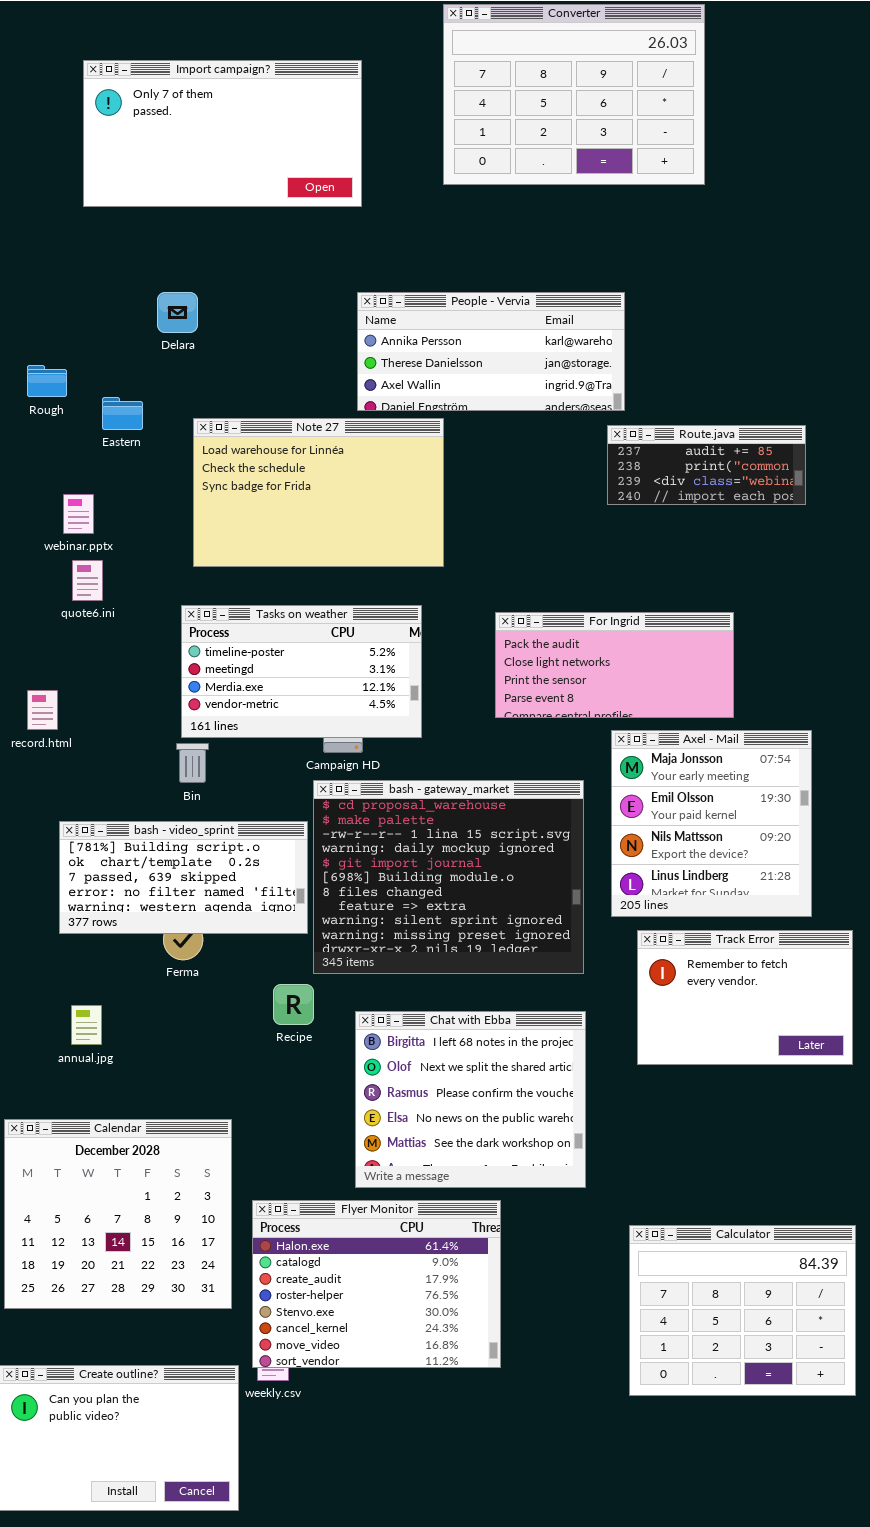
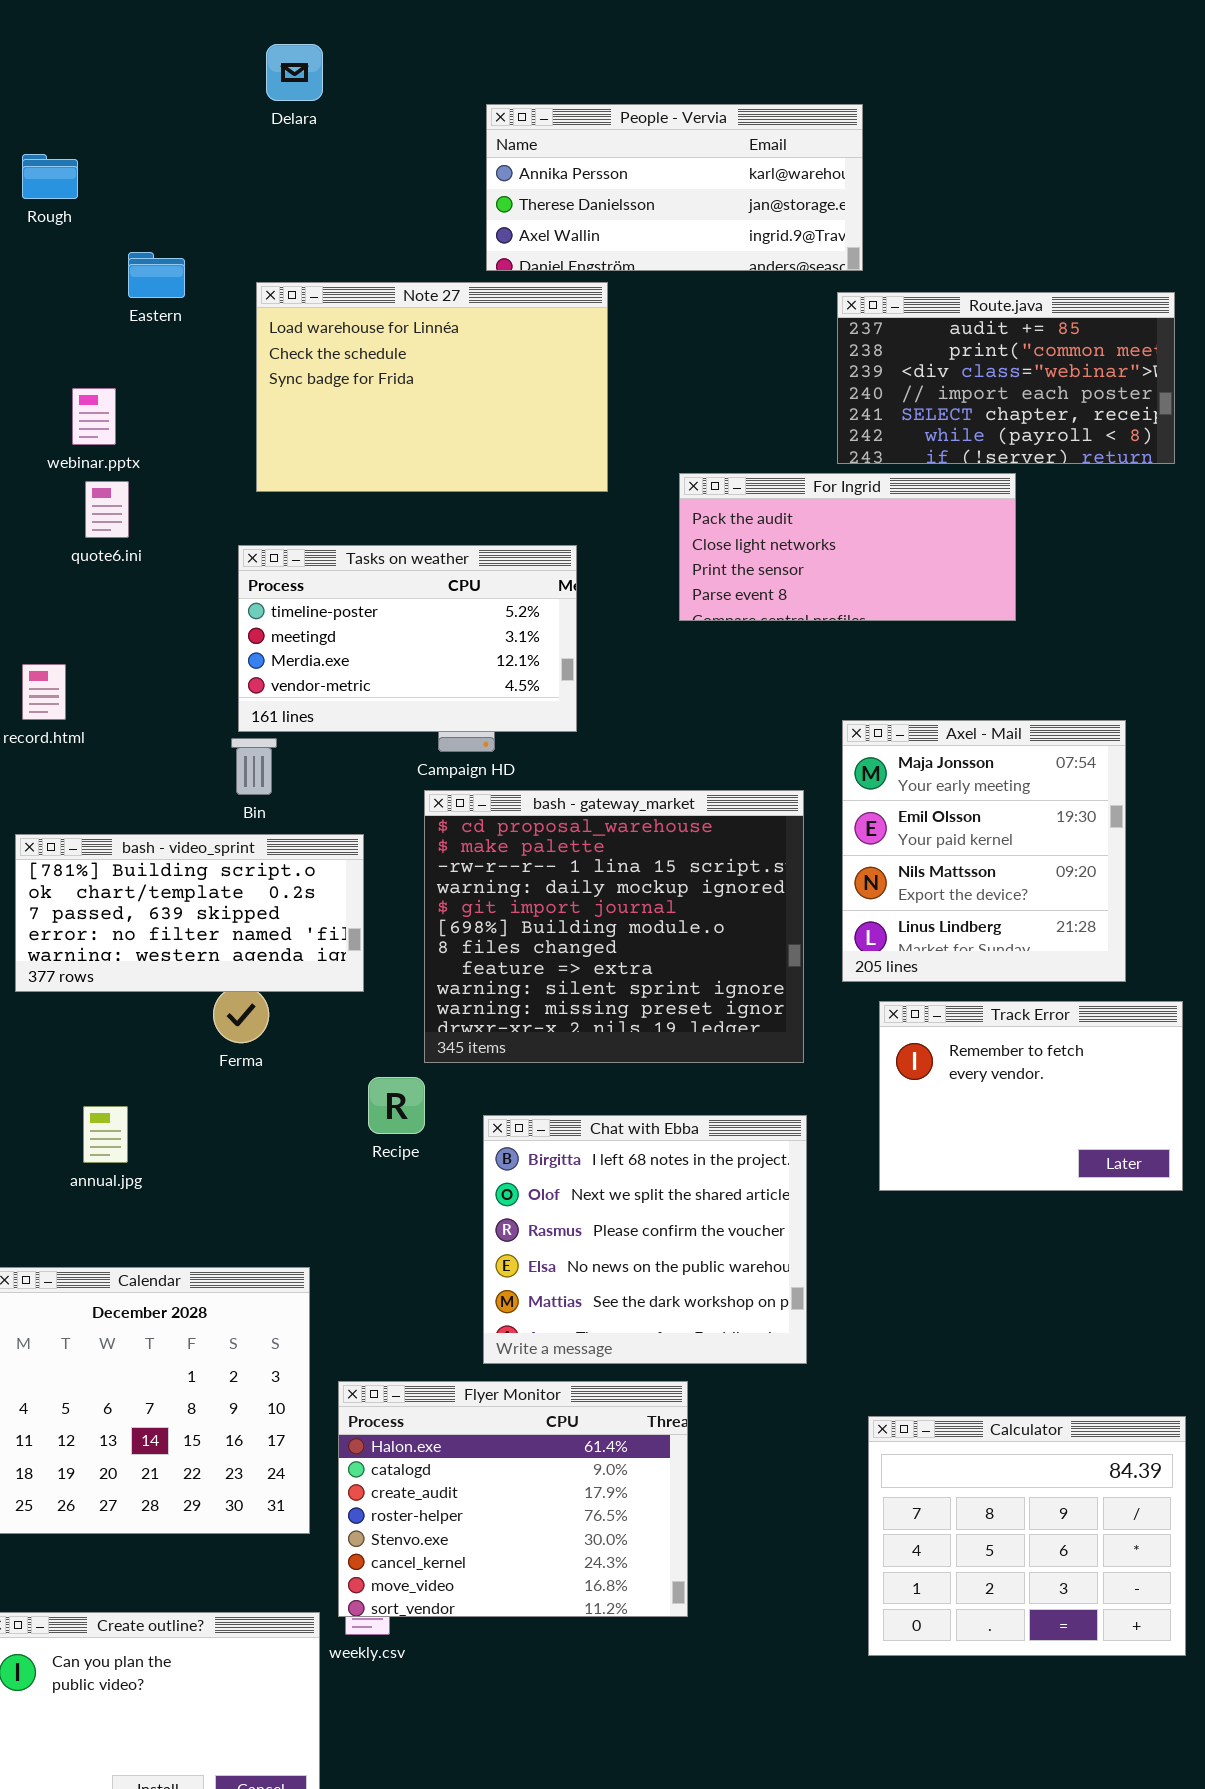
Delara: [157,292,198,333] -> [266,44,323,101], moved
Rough: [27,365,67,397] -> [22,154,78,199], moved
Route.java: [607,425,806,505] -> [837,292,1175,464], resized
For Ingrid: [495,612,734,718] -> [679,473,1016,621], moved
bash - video_sprint: [59,821,308,934] -> [15,834,364,992], moved

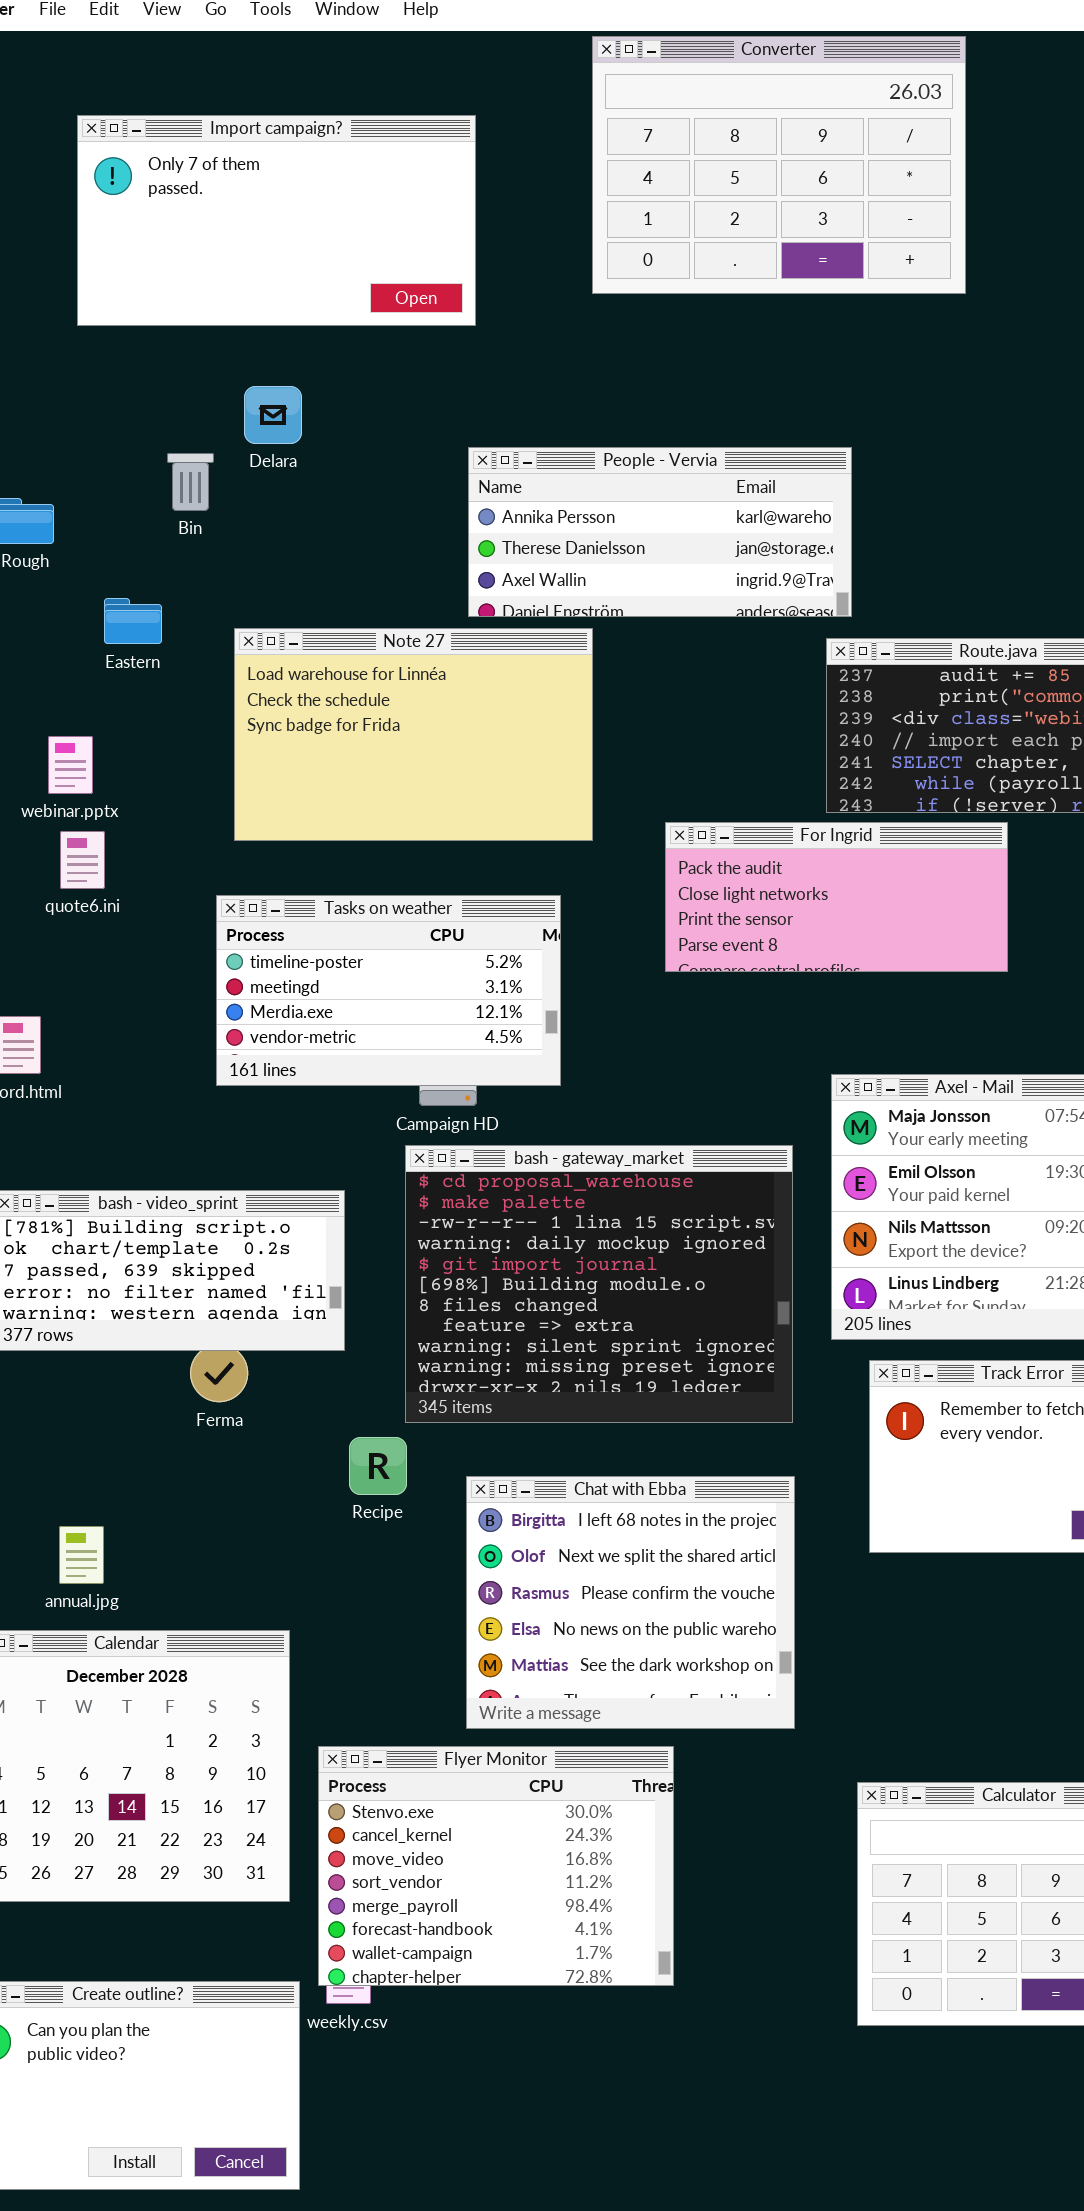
Bin: [231,738,277,795] -> [167,453,214,511], moved
annual.jpg: [83,1106,128,1163] -> [59,1526,104,1584], moved
Flyer Monitor: [338,1381,688,1617] -> [318,1746,674,1986], scrolled down 4 rows

